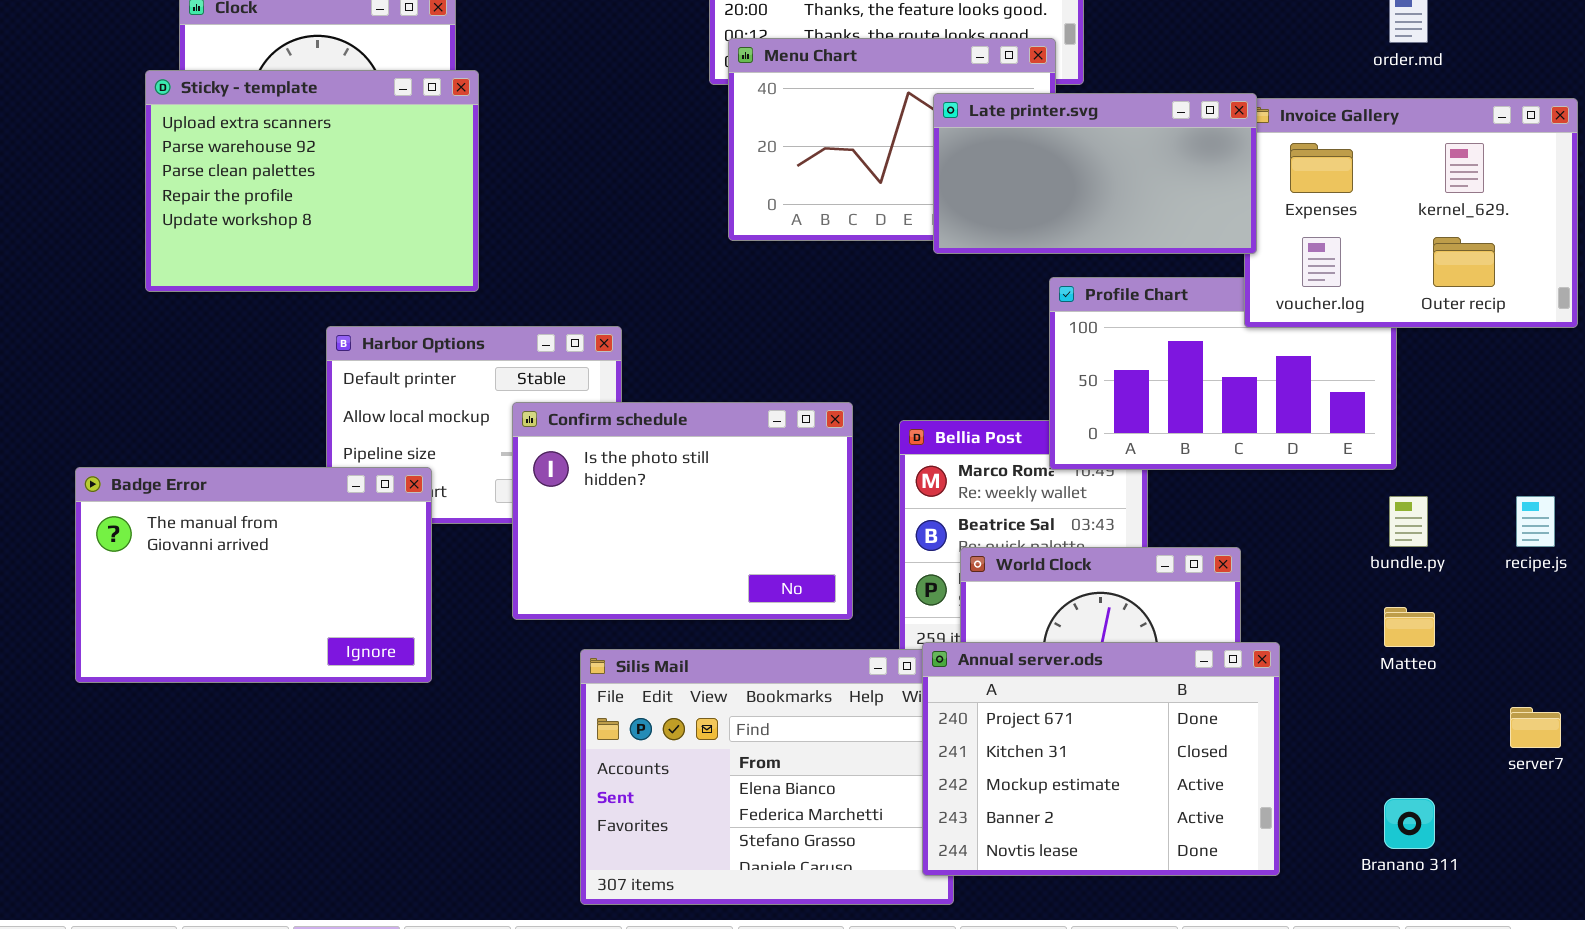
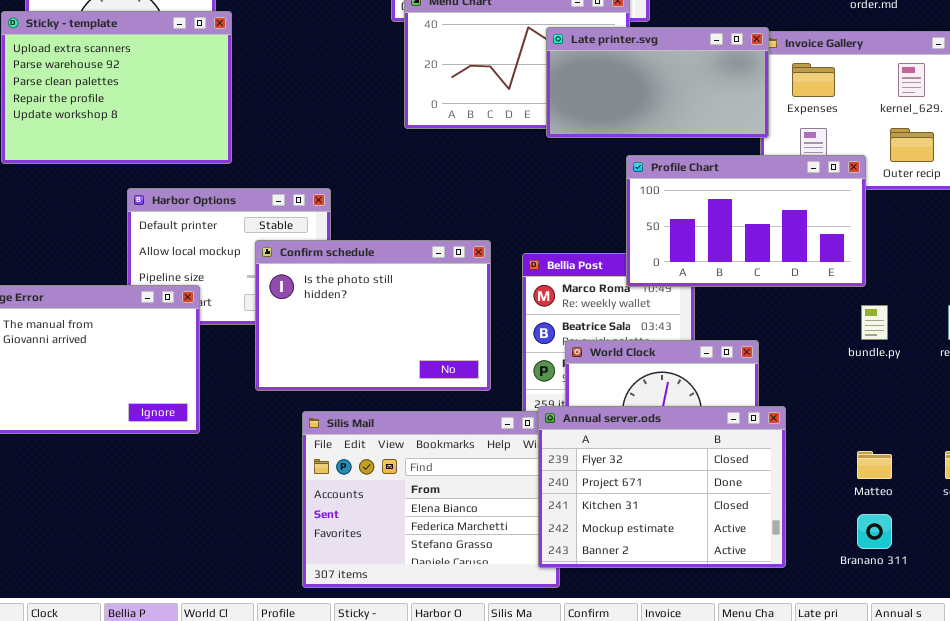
Profile Chart: [1049,277,1397,470] -> [626,155,866,287], raised
Matteo: [1384,607,1435,647] -> [857,451,892,479], moved
Annual server.ods: [922,642,1280,876] -> [538,406,786,568], scrolled up 1 row

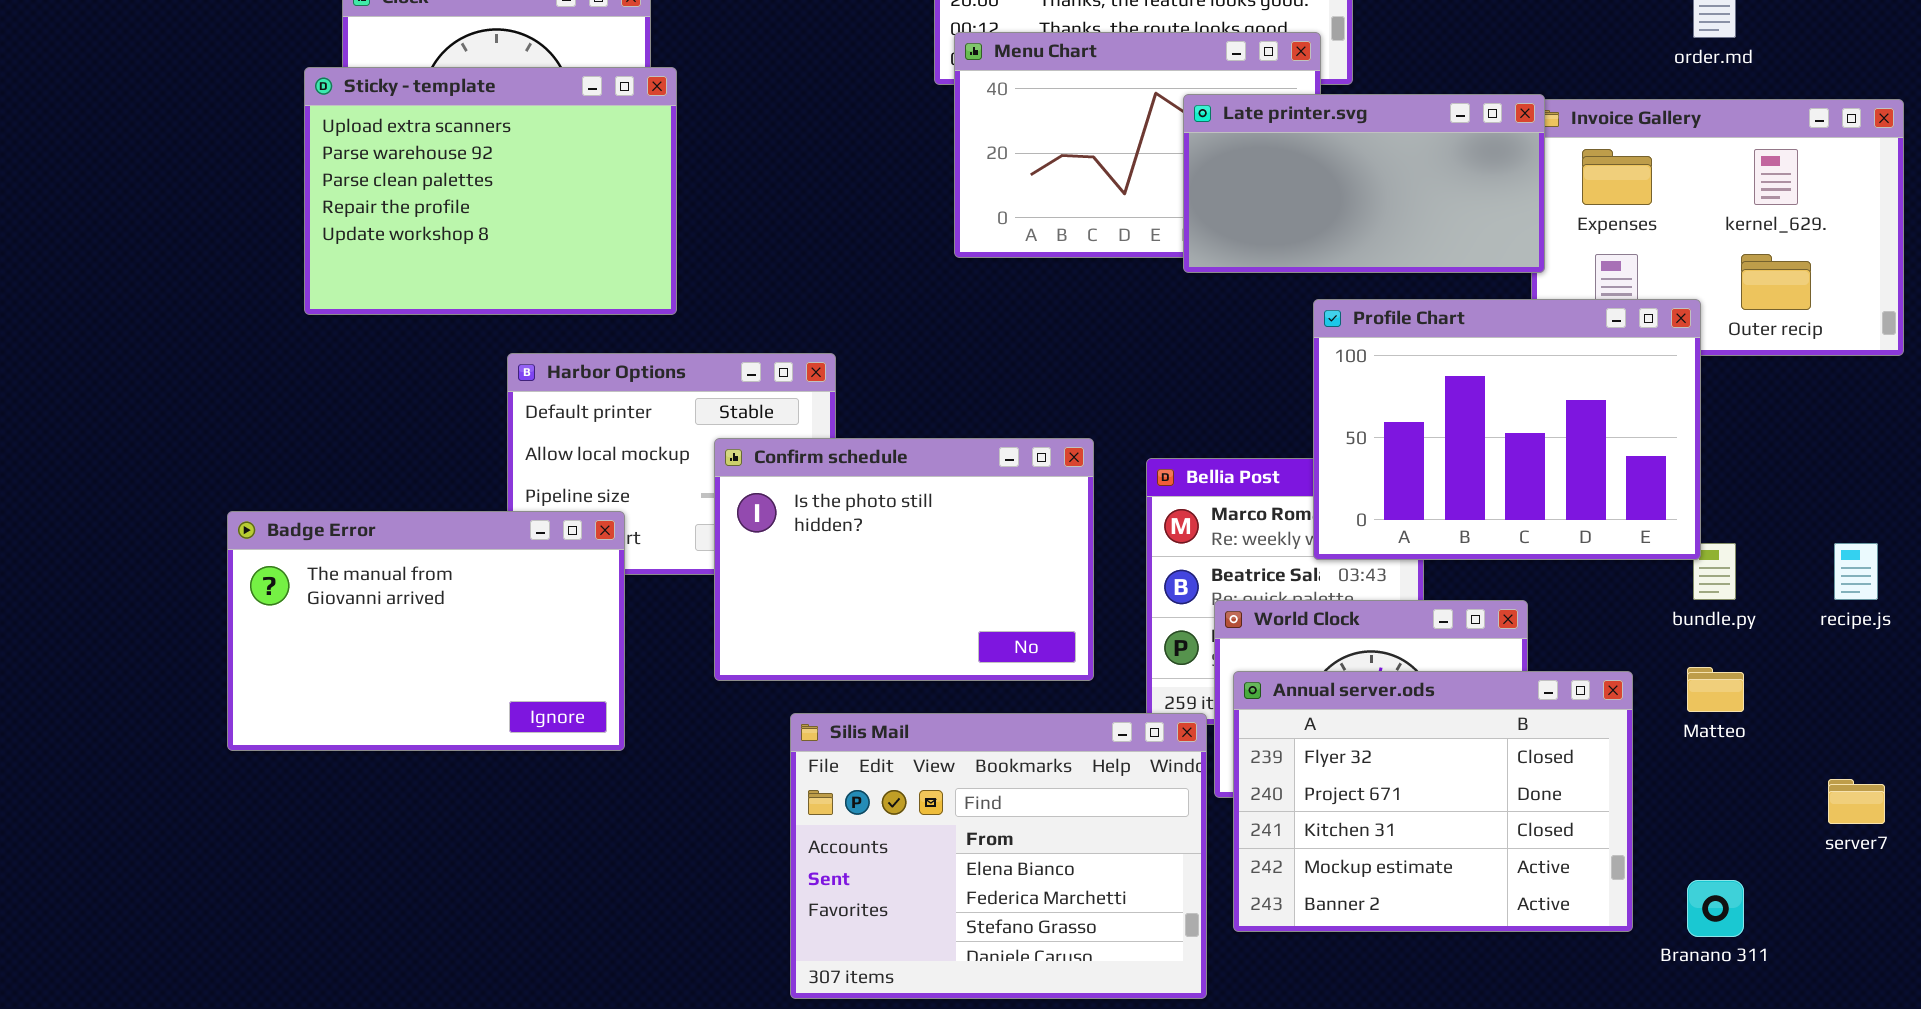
Profile Chart: [626,155,866,287] -> [1313,299,1701,560], resized
Annual server.ods: [538,406,786,568] -> [1233,671,1633,932], moved
Matteo: [857,451,892,479] -> [1687,667,1744,712], moved

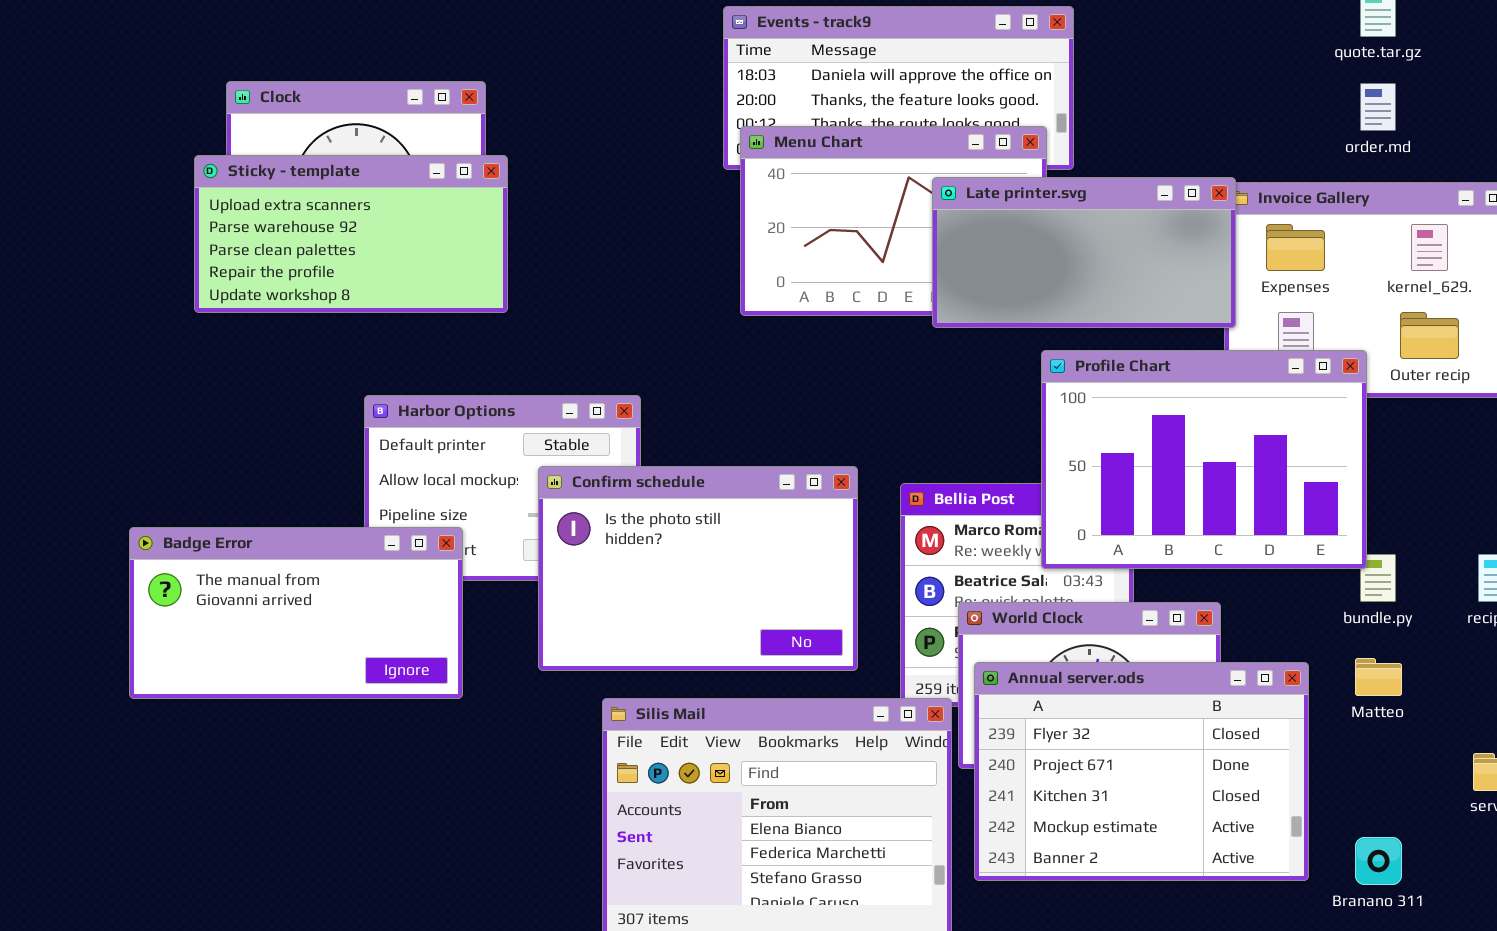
Sticky - template: [304,67,677,315] -> [194,155,508,313], resized
Badge Error: [227,511,625,751] -> [129,527,463,699], resized

